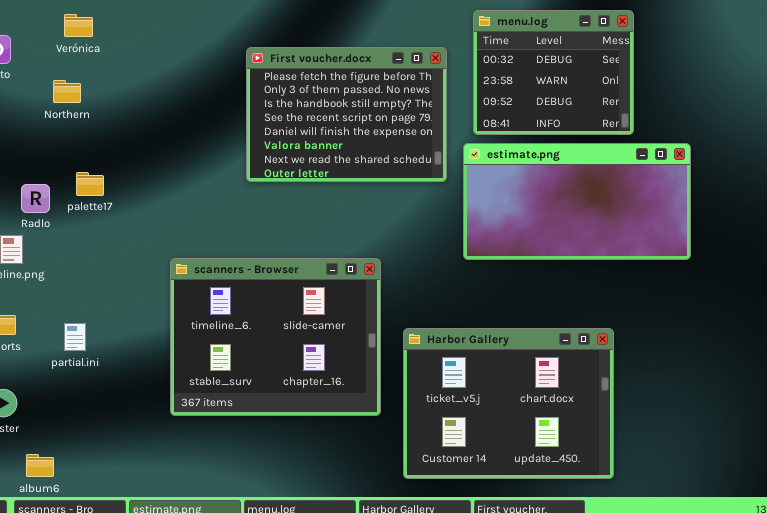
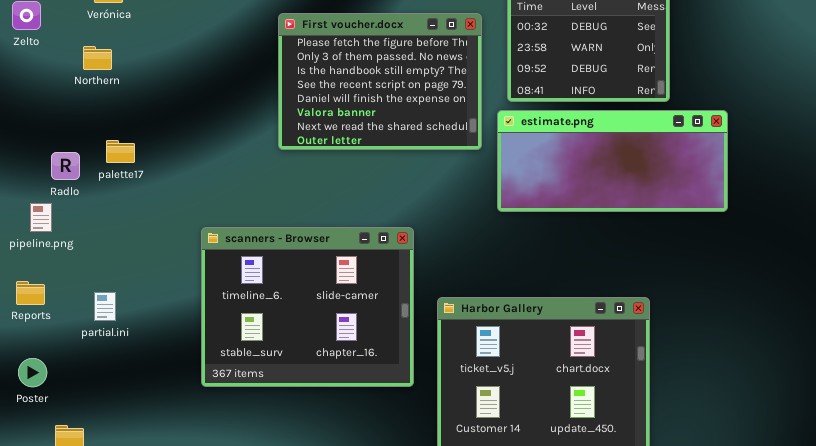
estimate.png: [463,143,691,260] -> [497,110,728,212], resized

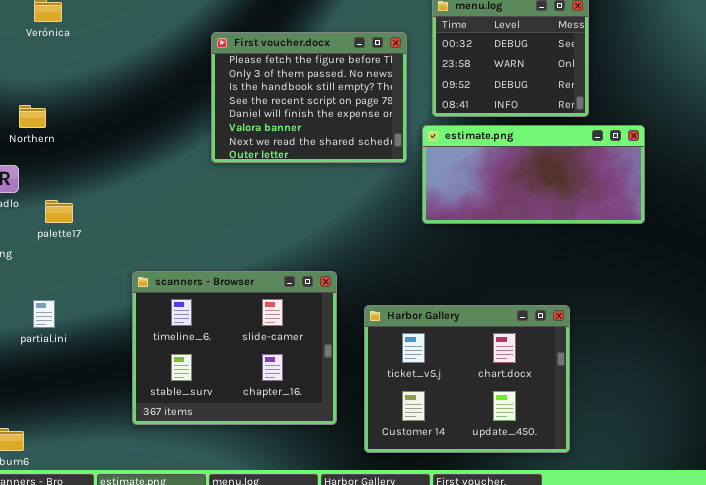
Northern: [83,46,112,70] -> [19,105,46,128], moved
palette17: [106,140,135,163] -> [45,200,73,223], moved
scanners - Browser: [201,227,414,387] -> [132,271,337,425], moved

